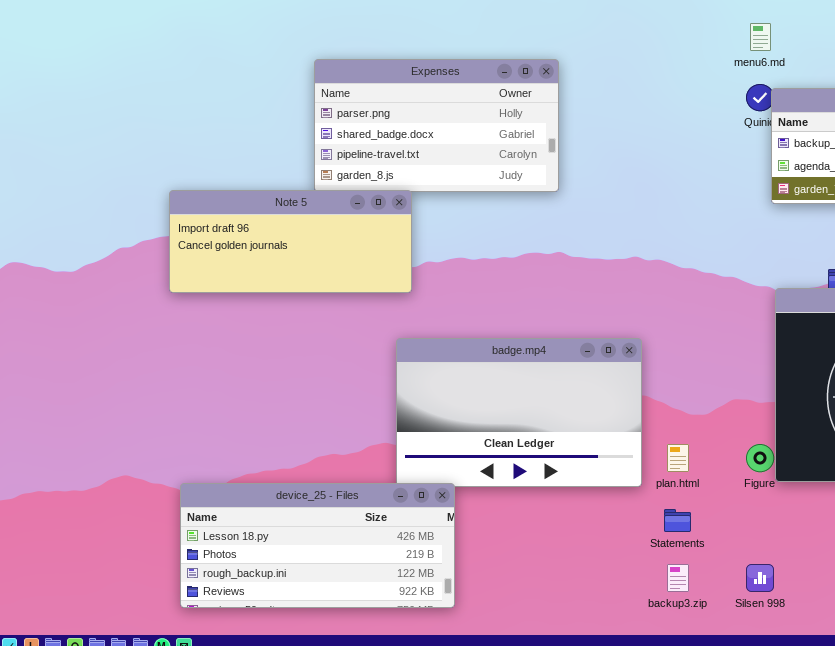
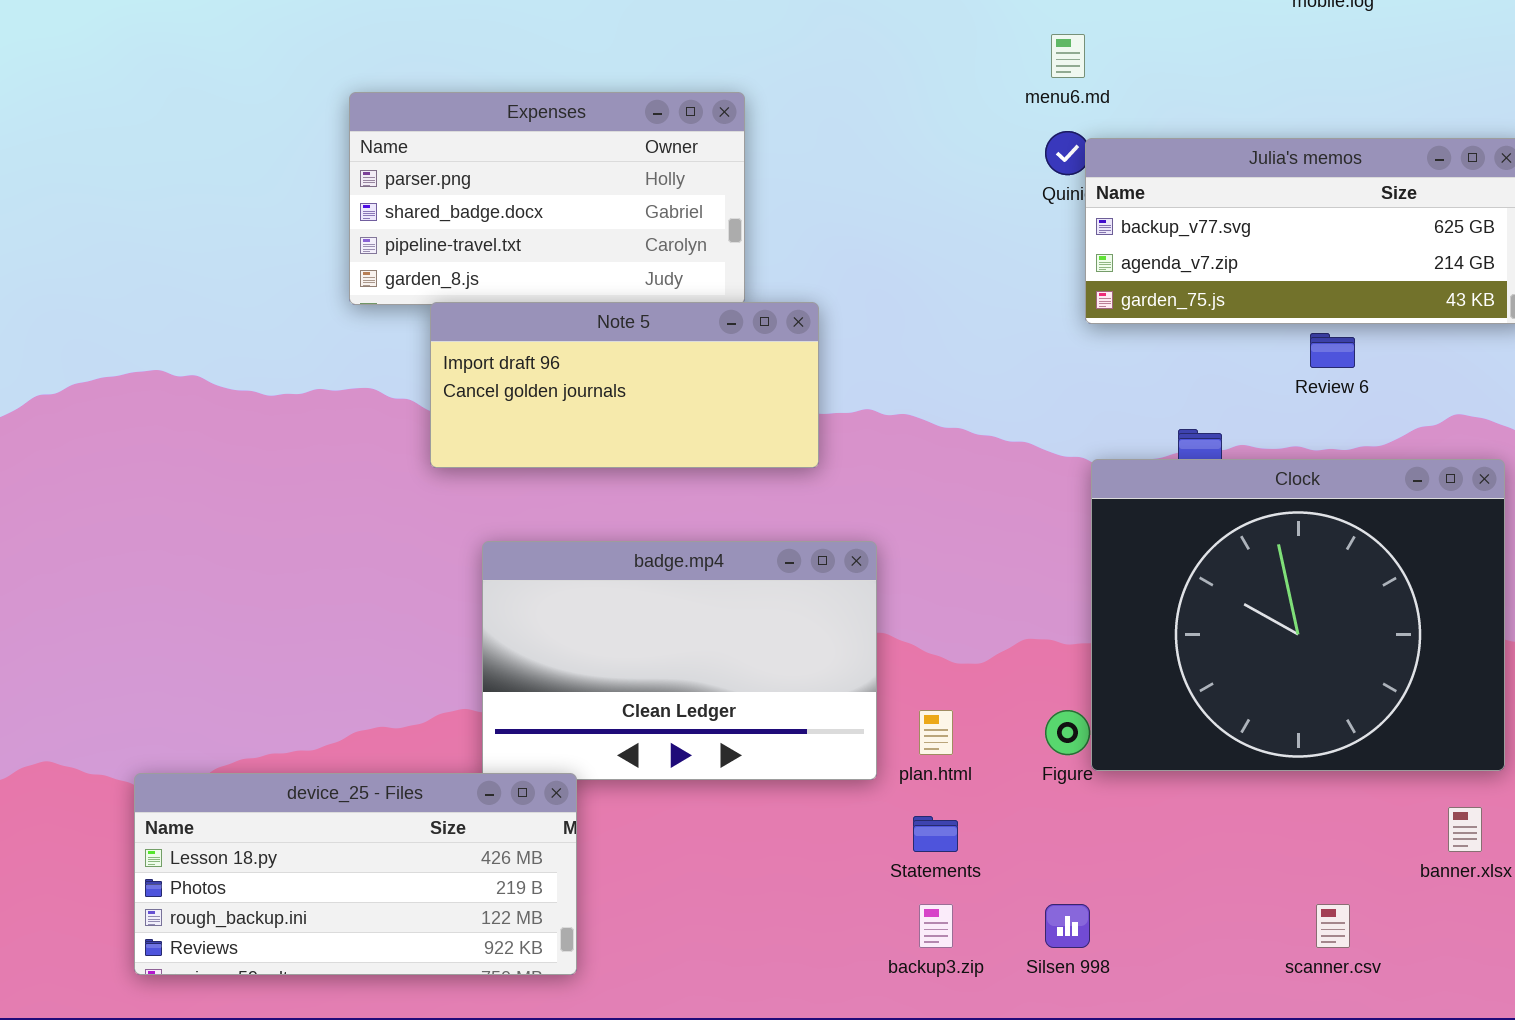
Note 5: [169,190,412,293] -> [430,302,819,468], moved

